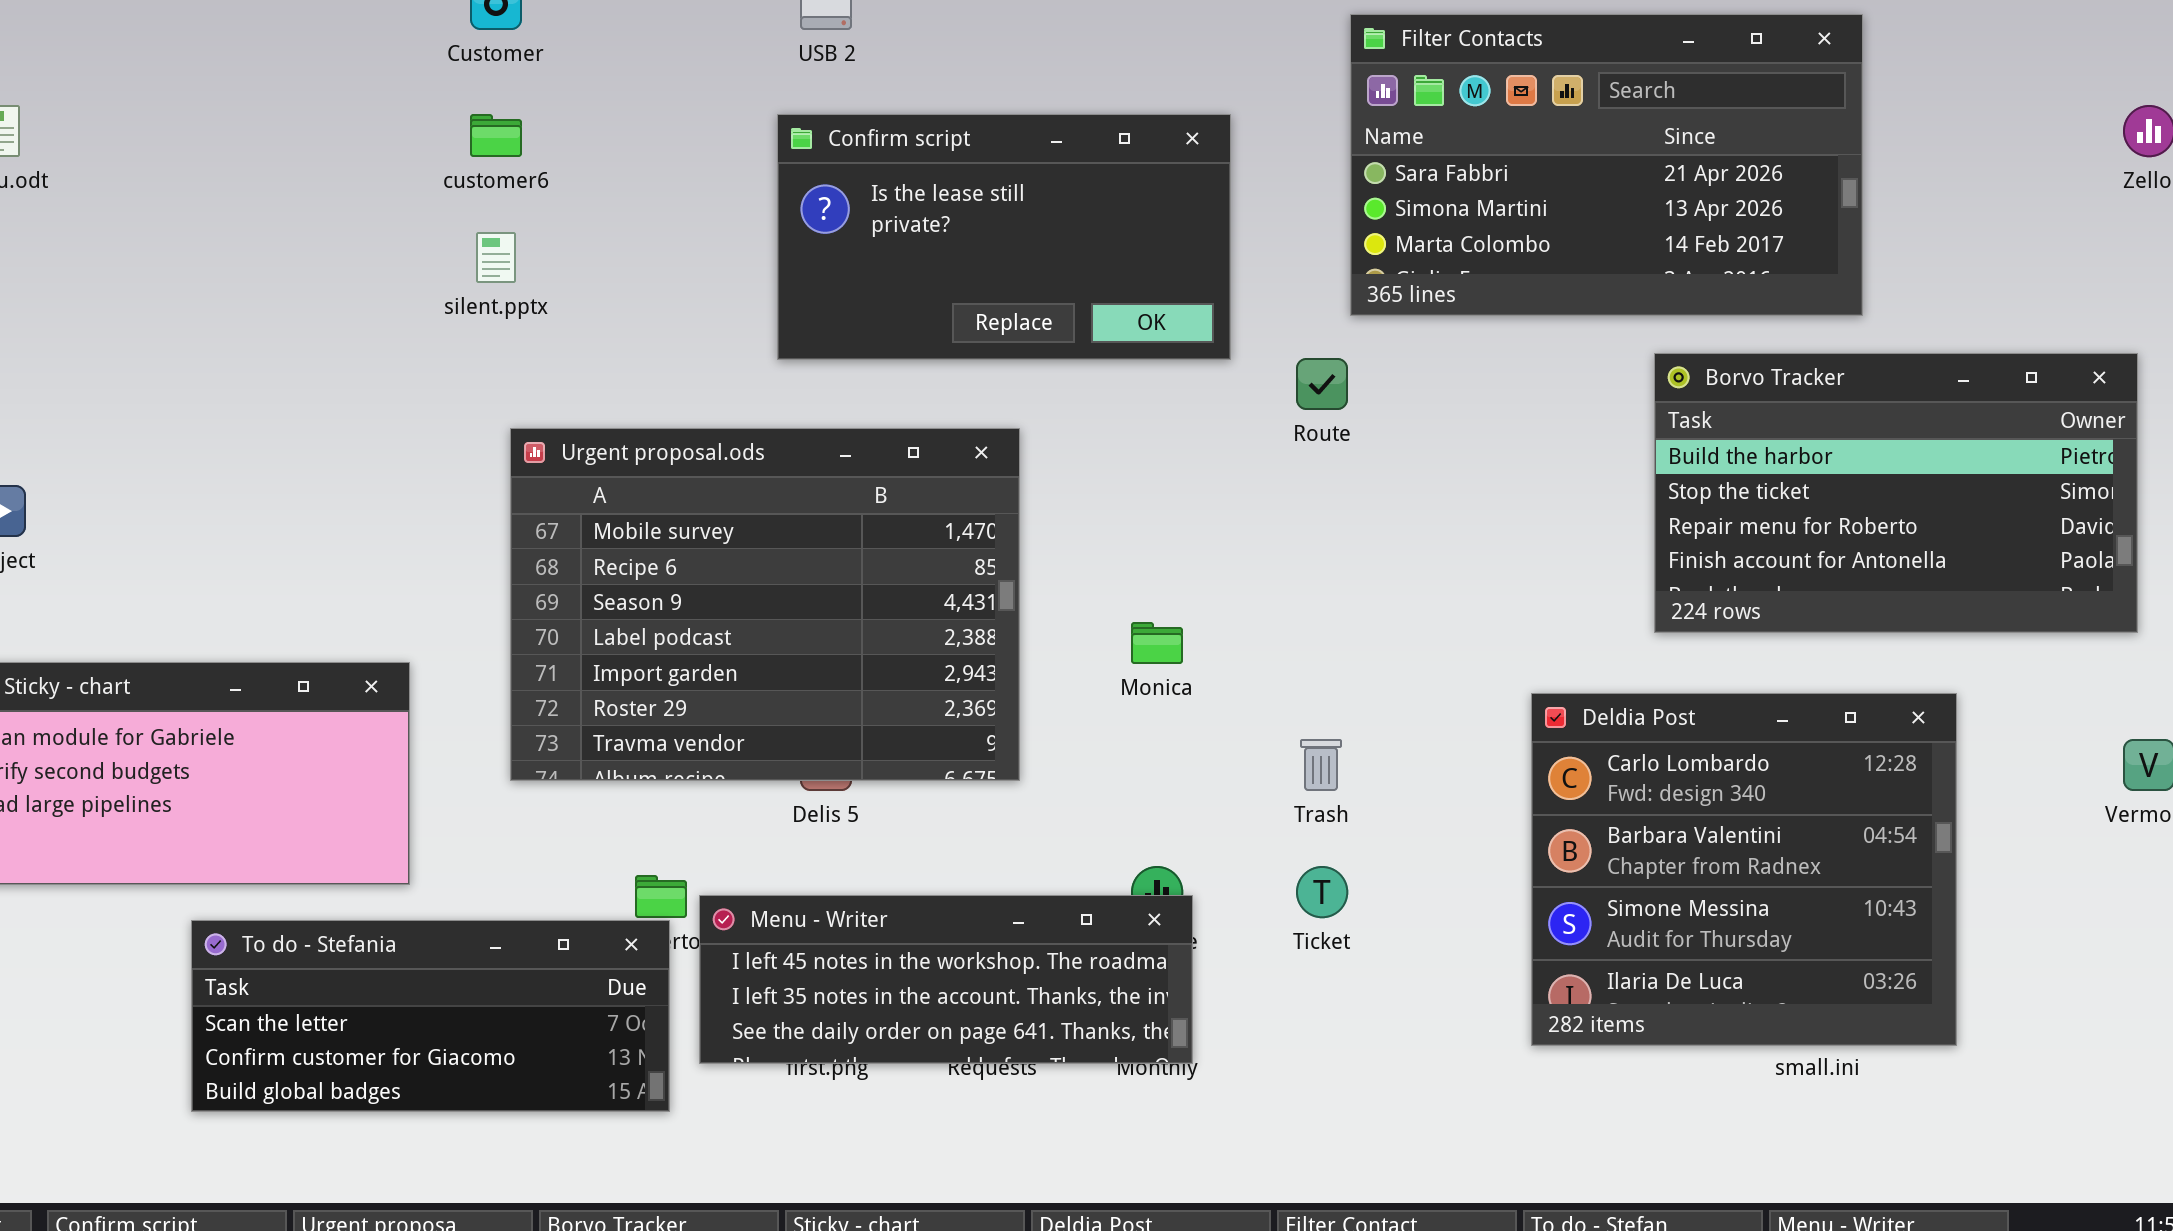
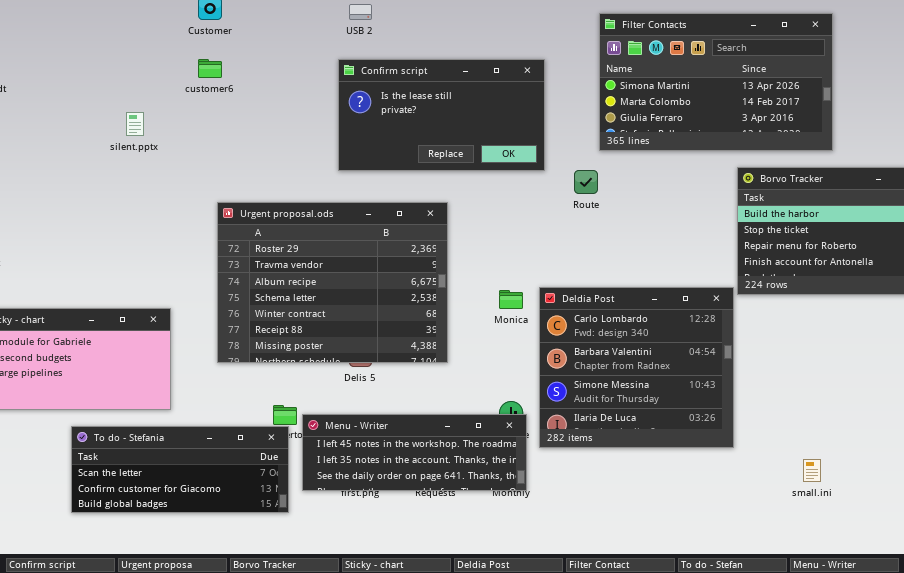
Filter Contacts: [1350,14,1863,316] -> [599,13,833,151], scrolled down 1 row
silent.pptx: [476,232,516,283] -> [126,112,144,136], moved
Urgent proposal.ods: [510,428,1020,781] -> [217,202,448,363], scrolled down 5 rows
Deldia Post: [1531,693,1957,1046] -> [539,287,734,448], moved

